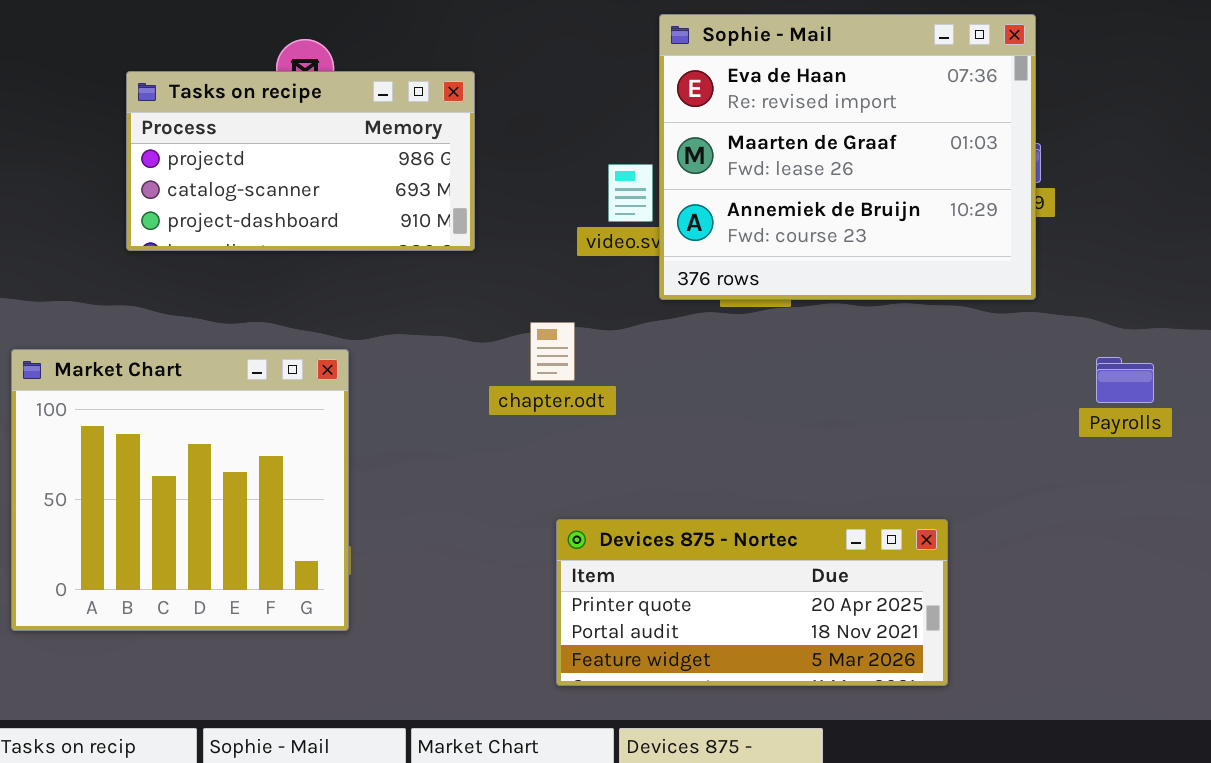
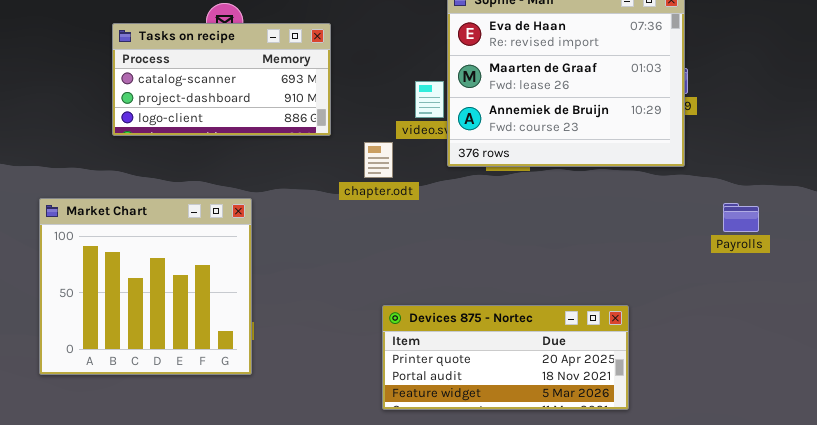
Tasks on recipe: [126,71,475,251] -> [112,23,331,136], scrolled down 1 row
chapter.odt: [530,322,575,381] -> [364,142,393,178], moved

